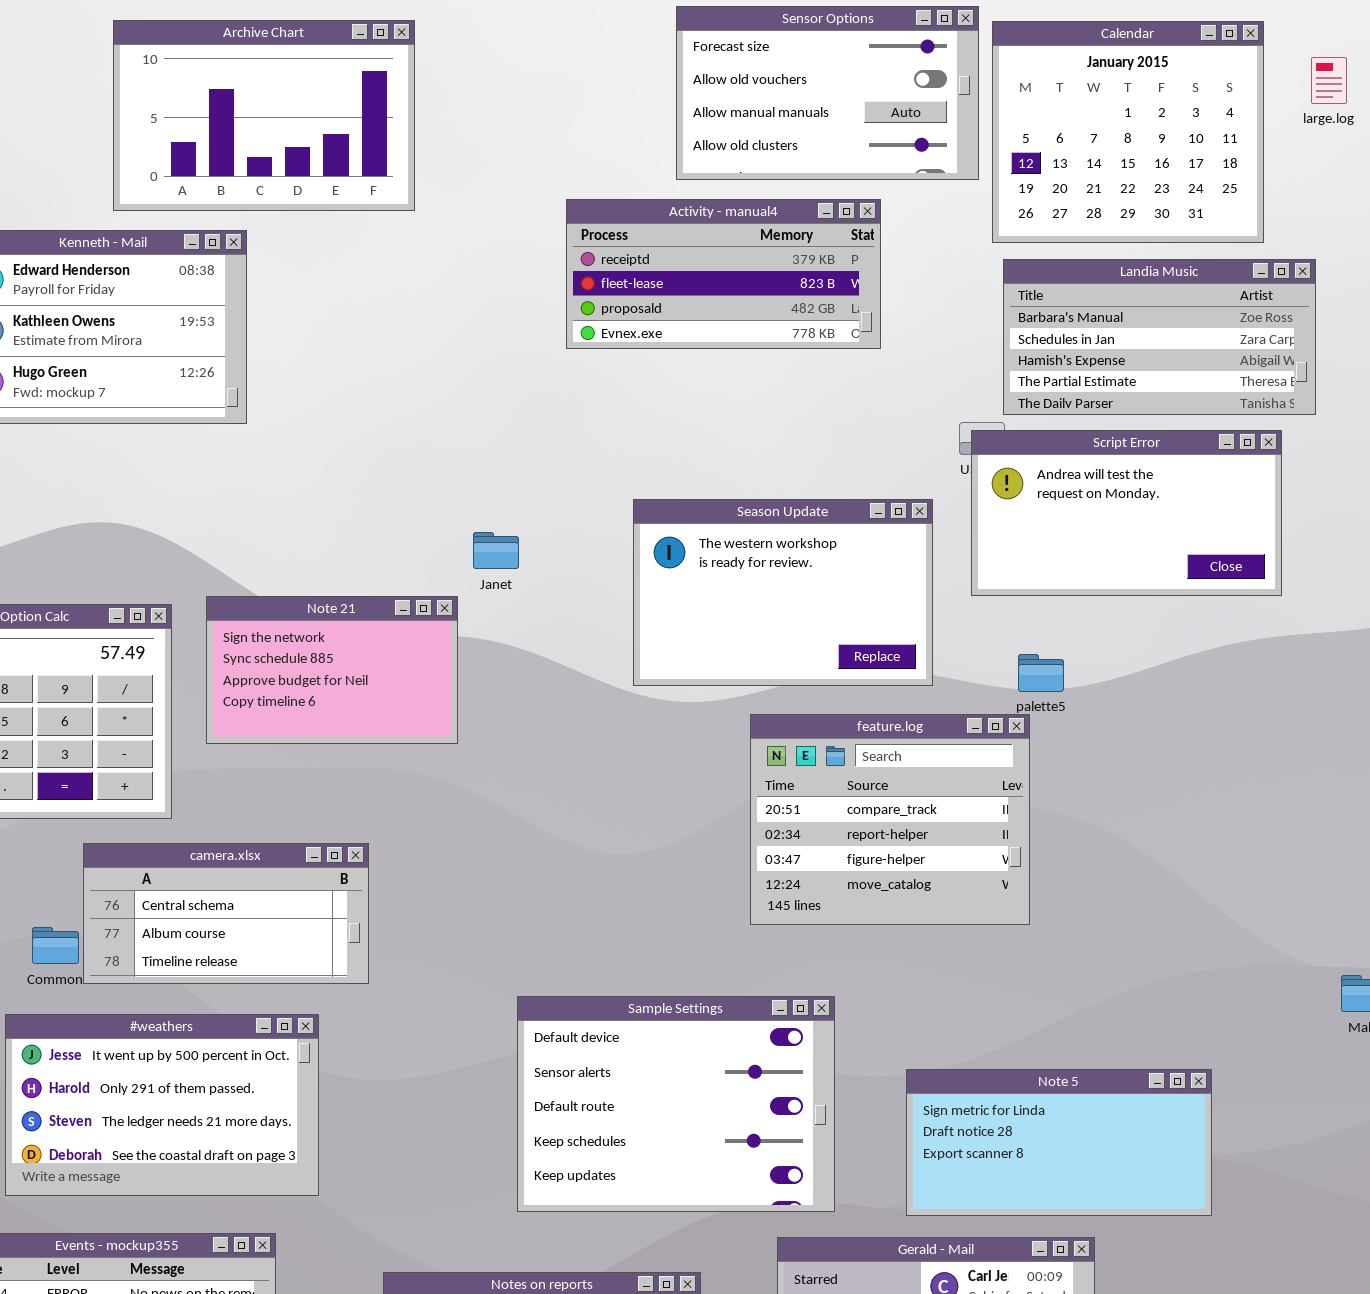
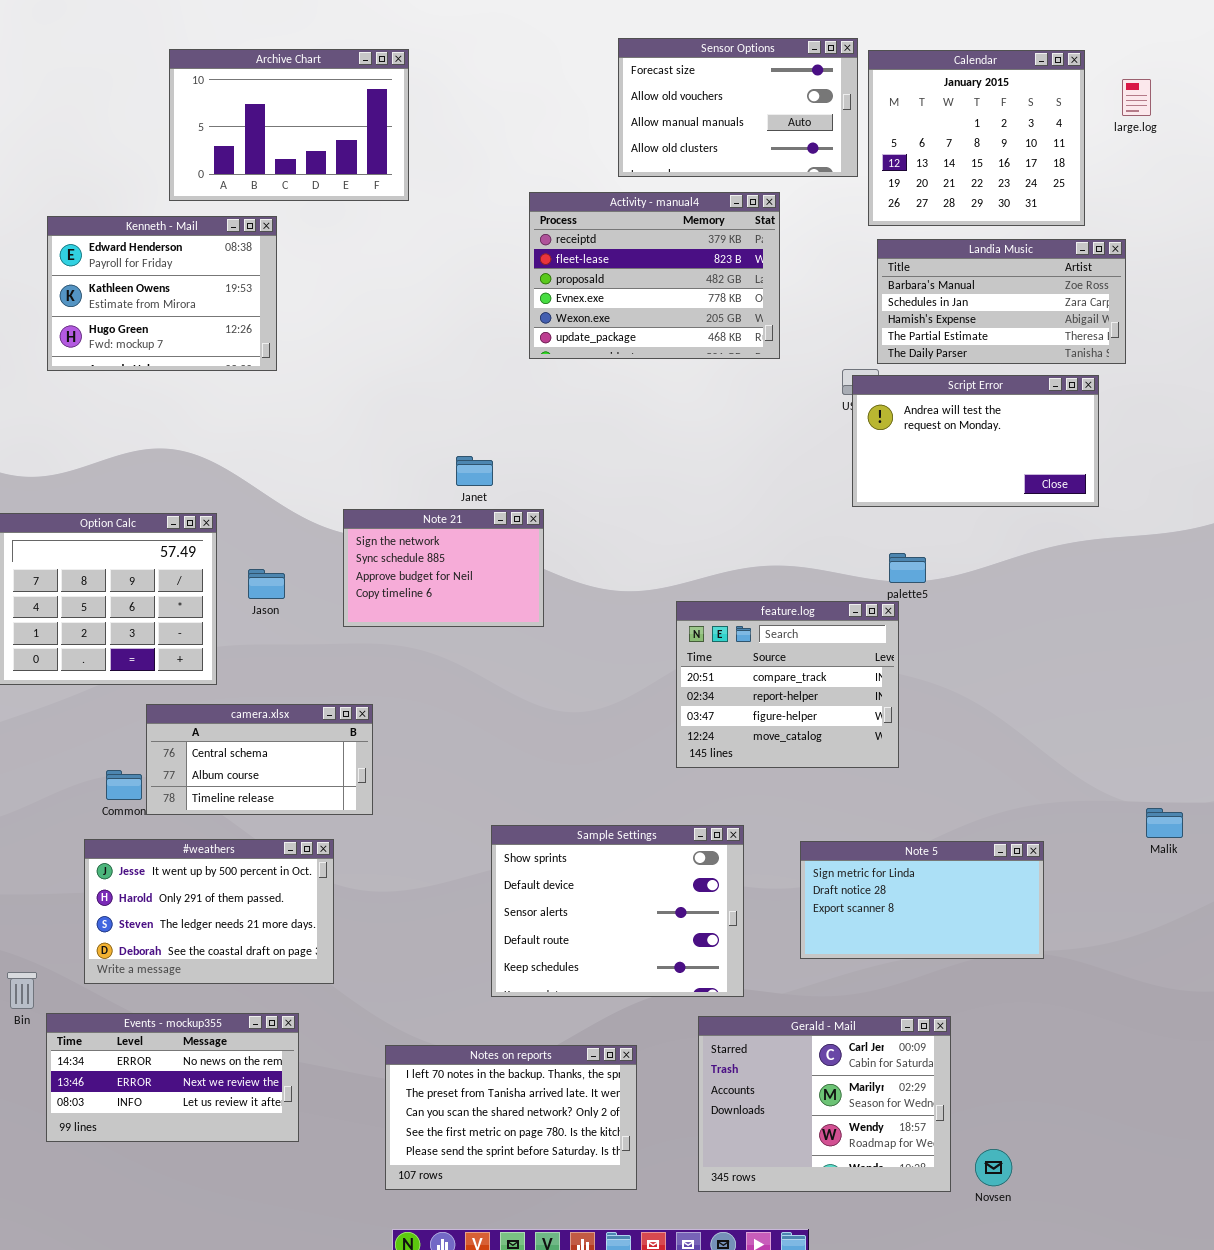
Activity - manual4: [566,199,881,349] -> [529,192,780,359], resized
Season Update: [633,499,933,686] -> none, closed
Note 21: [206,596,458,744] -> [343,509,544,627], moved
Sample Settings: [517,996,835,1212] -> [491,825,744,997], scrolled up 1 row
Note 5: [906,1069,1212,1216] -> [800,841,1044,959], moved

